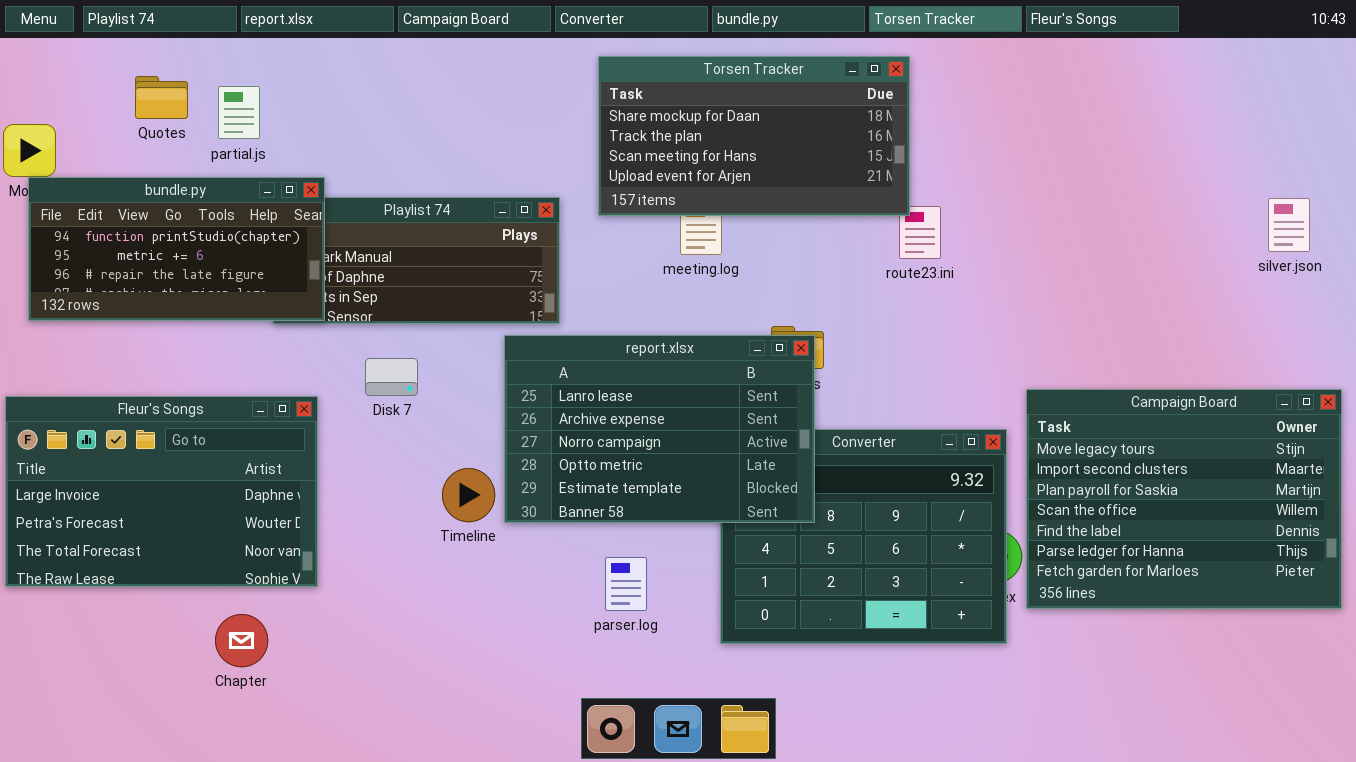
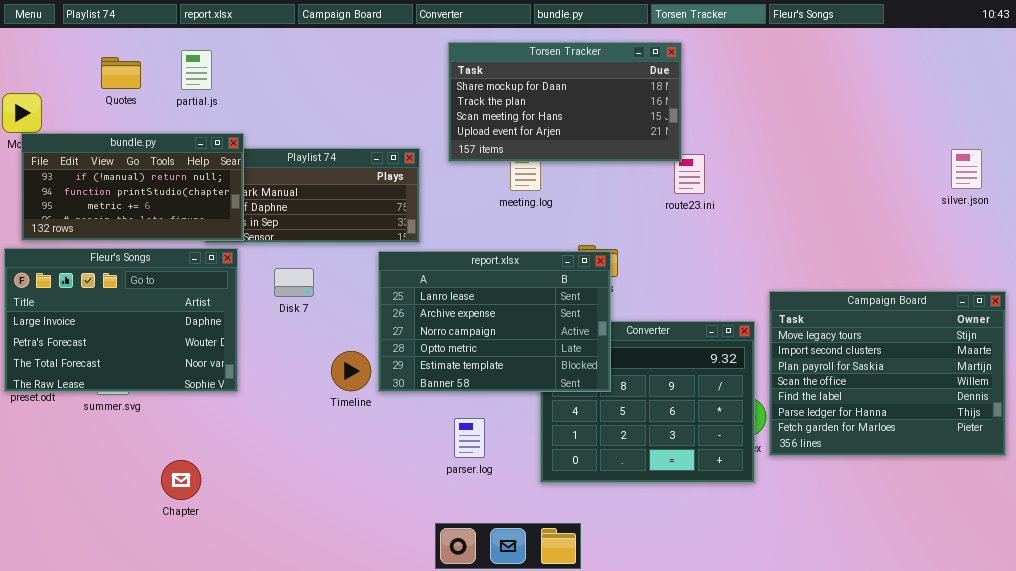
partial.js: [218,86,260,139] -> [181,50,212,90], moved
bundle.py: [28,177,325,321] -> [21,133,244,241], scrolled up 1 row
Fleur's Songs: [5,396,318,587] -> [4,248,238,392], moved

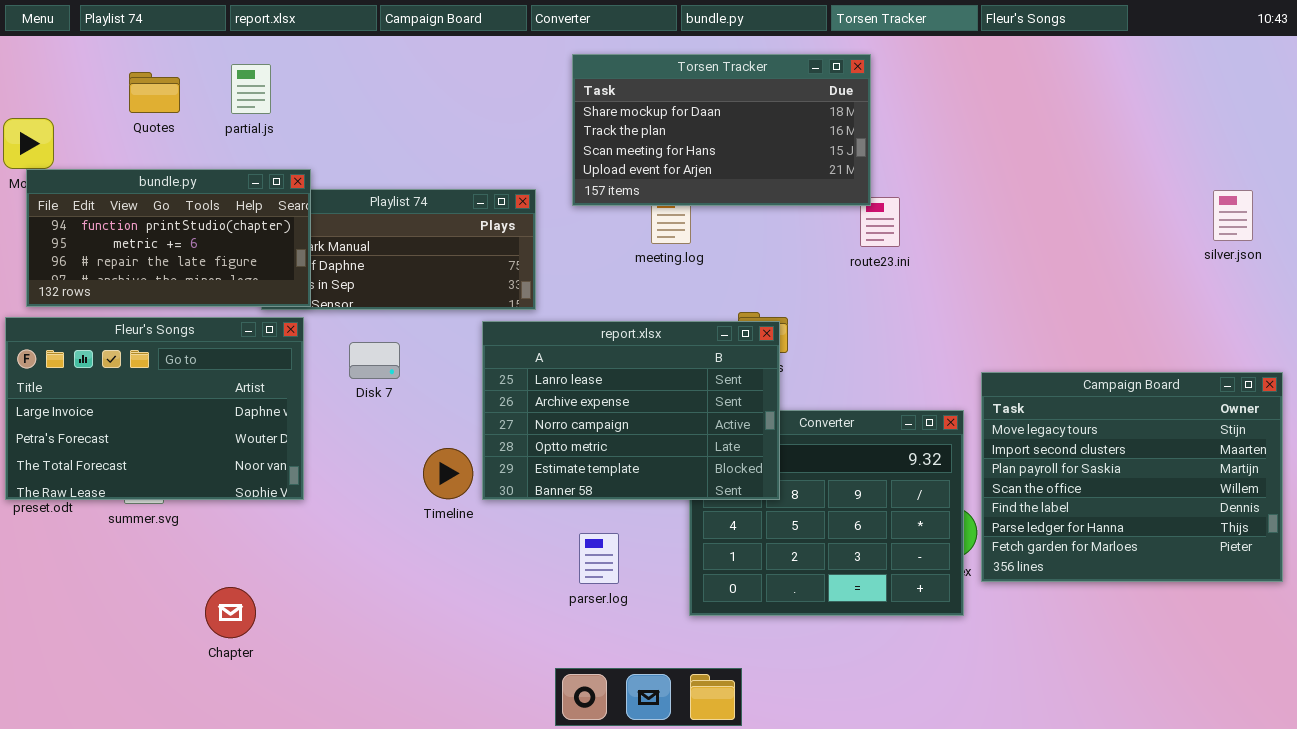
bundle.py: [21,133,244,241] -> [26,169,311,307], scrolled down 1 row

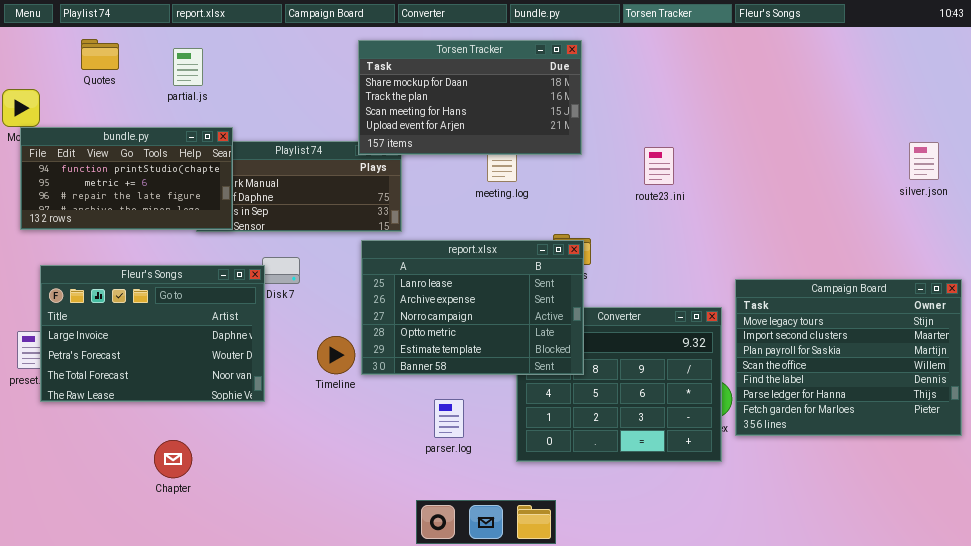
Torsen Tracker: [572,54,871,206] -> [358,40,582,155], moved
Quotes: [129,72,180,113] -> [81,39,119,70], moved
Fleur's Songs: [5,317,304,500] -> [40,265,265,402], moved

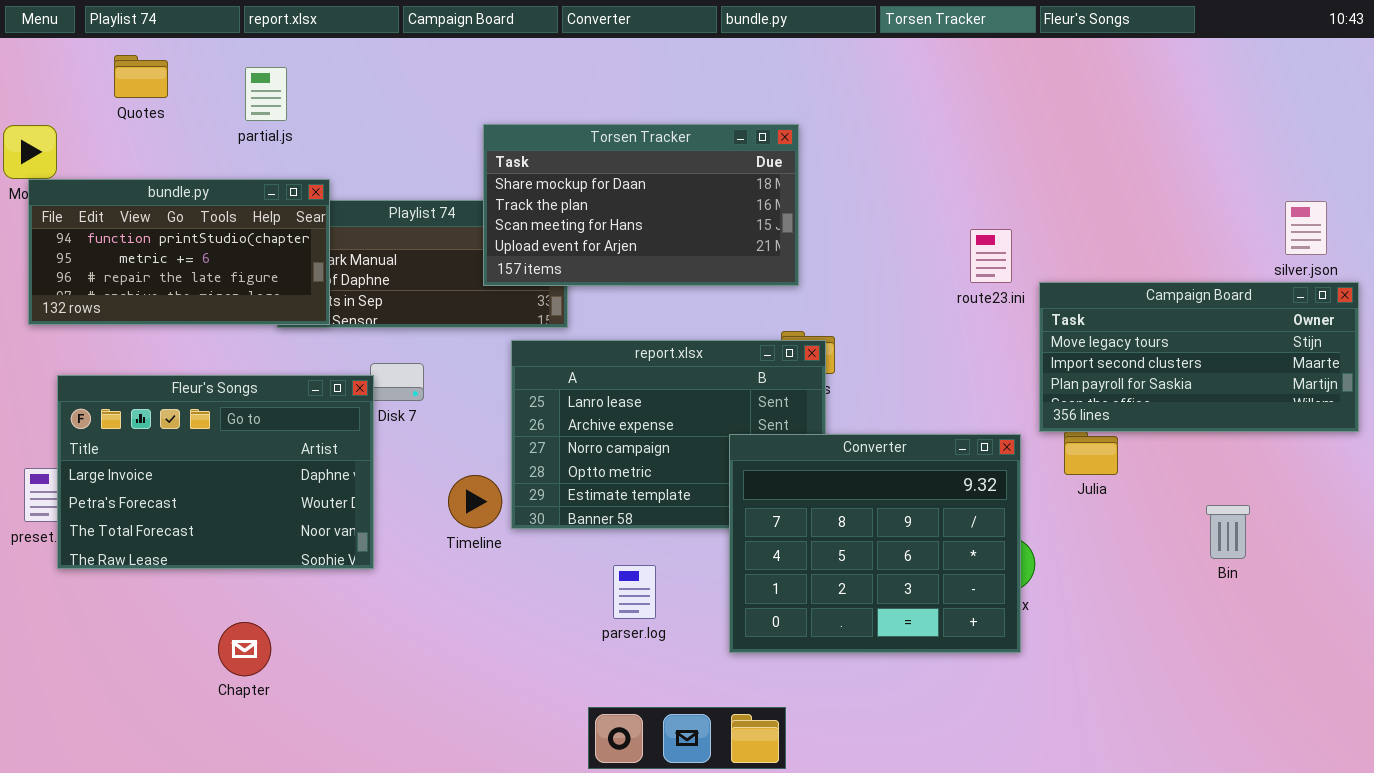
Torsen Tracker: [358,40,582,155] -> [483,124,799,286], moved
route23.ini: [644,147,674,185] -> [970,229,1012,283], moved
Campaign Board: [735,279,962,436] -> [1039,282,1359,432], moved, resized
Converter: [516,307,722,462] -> [729,434,1021,653], raised

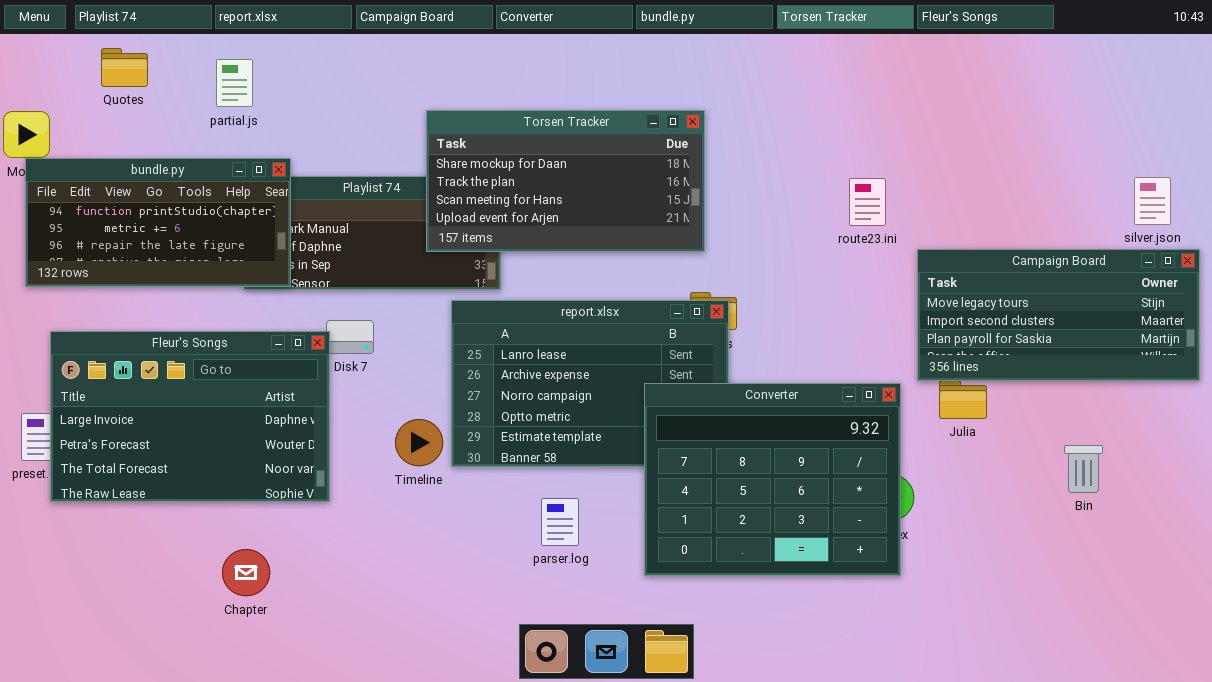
route23.ini: [970,229,1012,283] -> [849,178,886,226], moved
Chapter: [218,622,271,676] -> [222,549,270,596], moved

